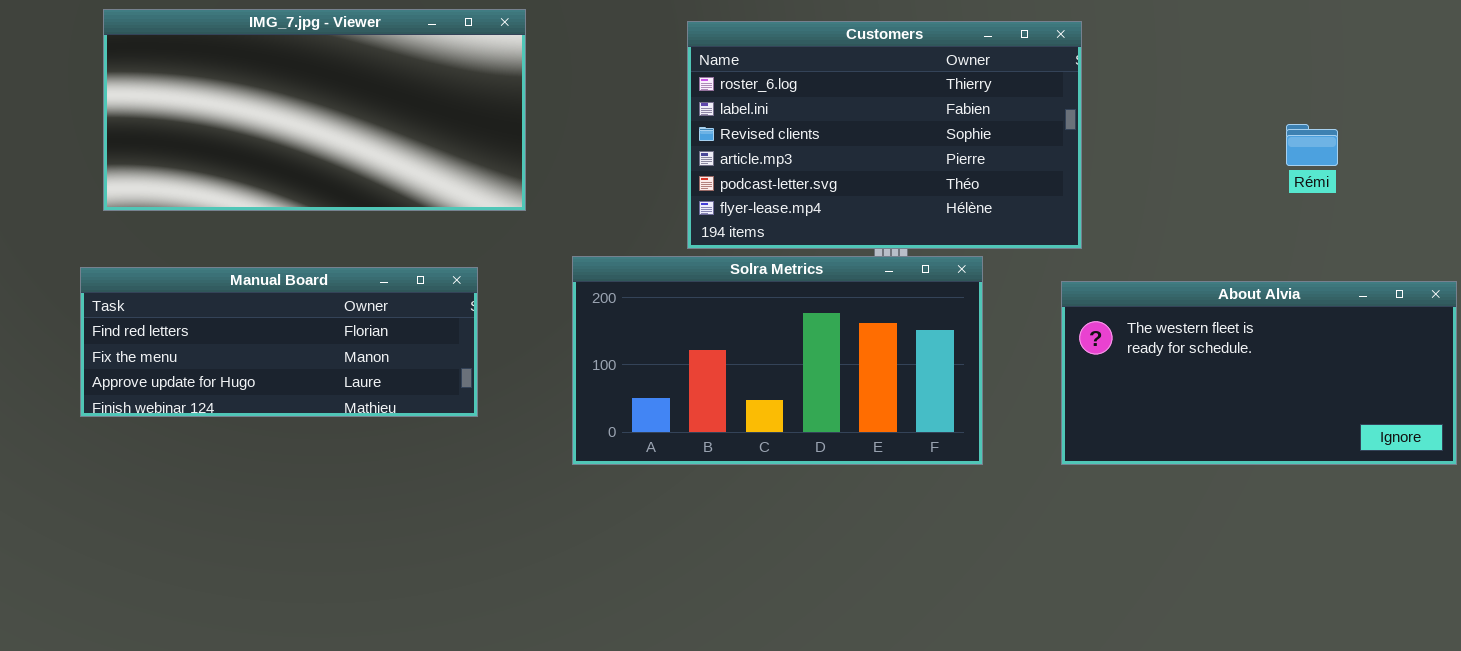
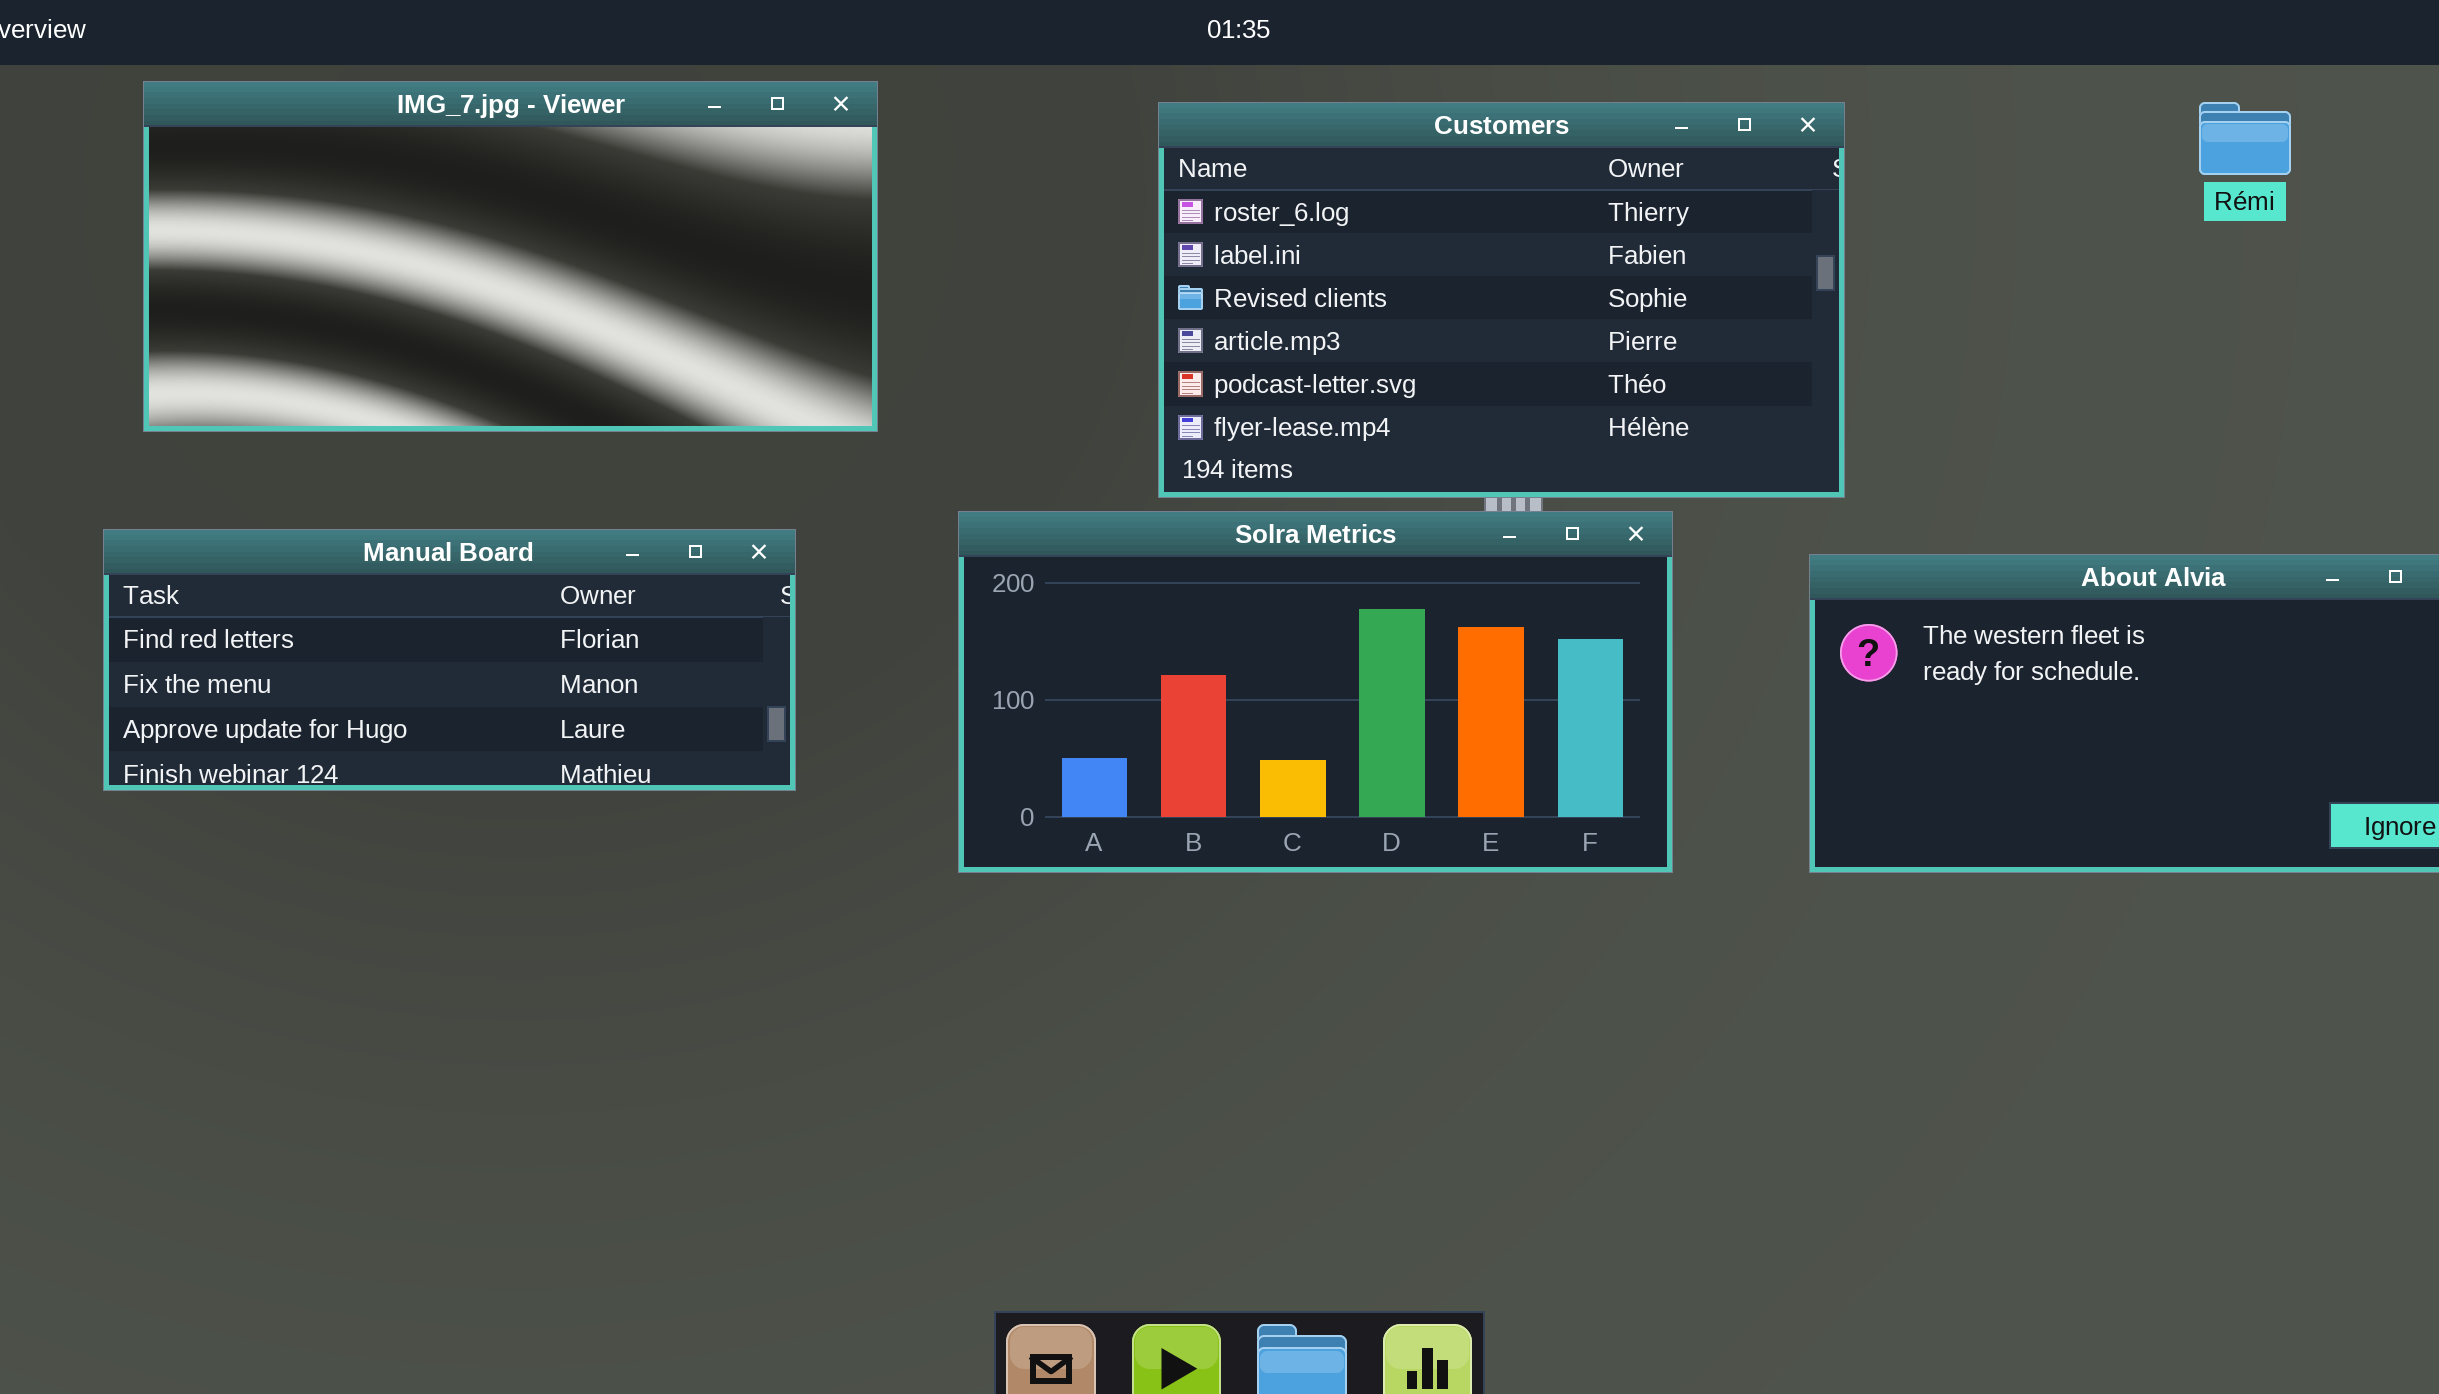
Rémi: [1286,124,1338,166] -> [2199,102,2291,175], moved

